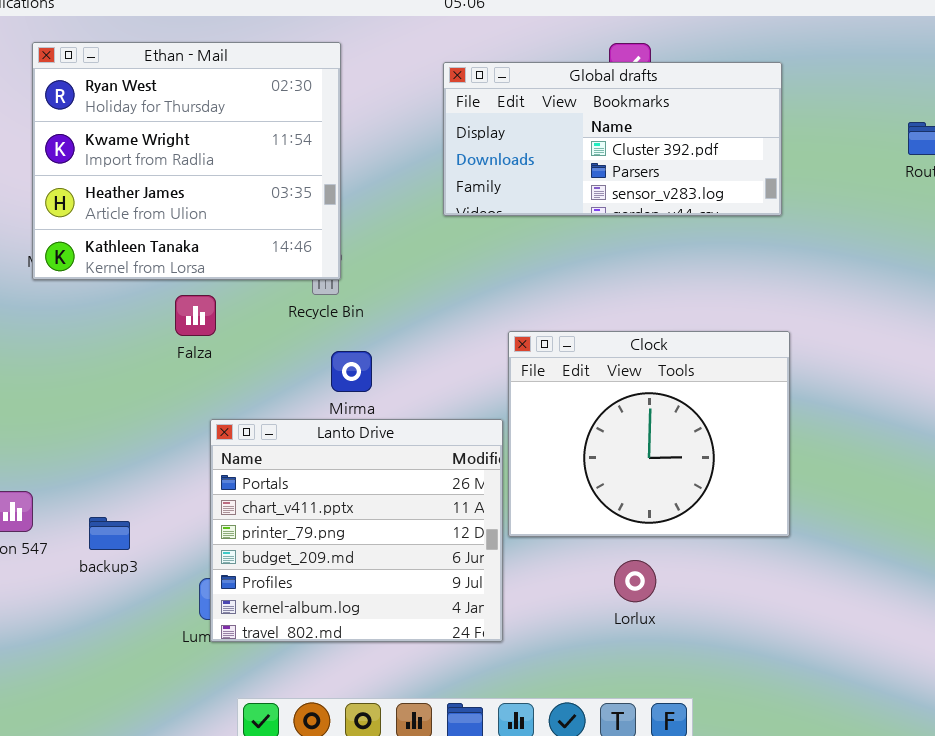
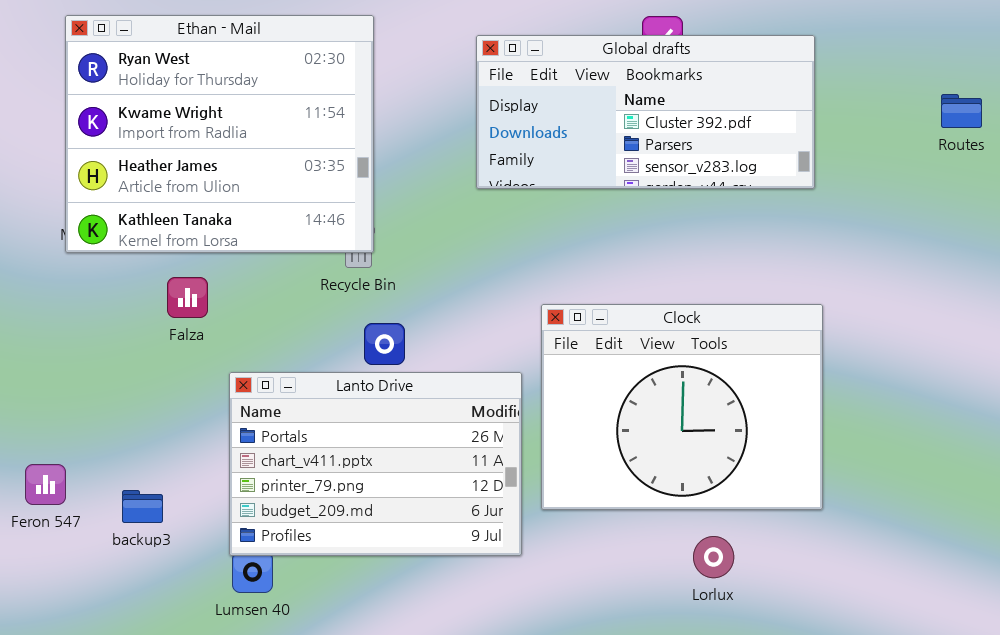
Falza: [175,295,216,336] -> [167,277,208,318], moved
Lanto Drive: [210,419,503,642] -> [229,372,522,556], moved, resized
Lorlux: [614,560,656,602] -> [693,536,734,578], moved

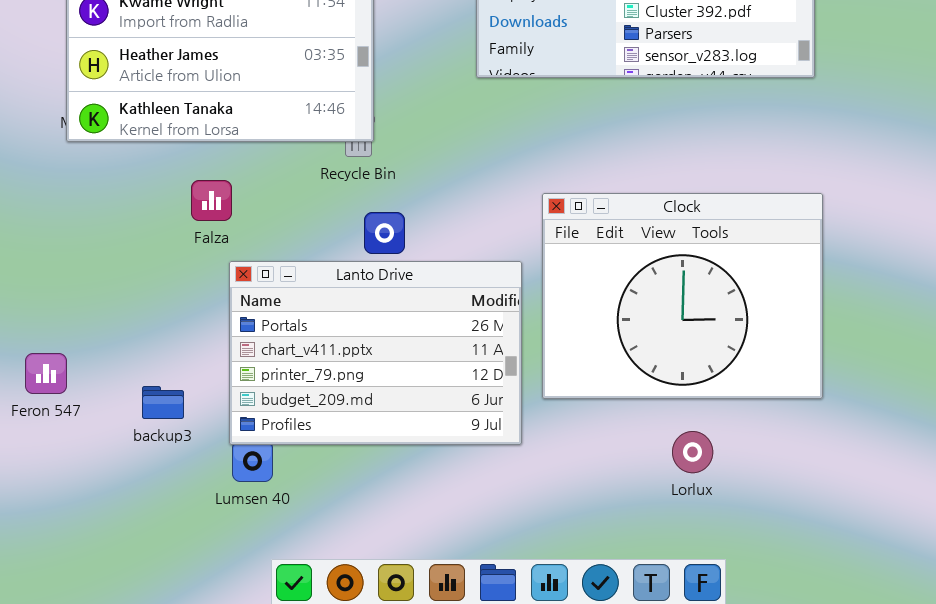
Falza: [167,277,208,318] -> [191,180,232,221], moved
backup3: [122,490,163,523] -> [142,386,184,419], moved
Lorlux: [693,536,734,578] -> [672,431,713,473], moved

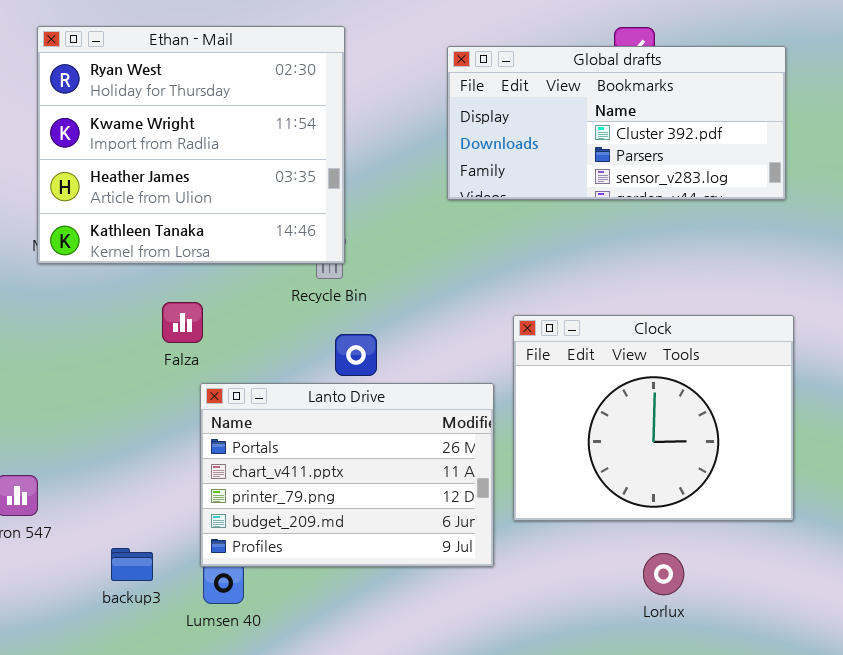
backup3: [142,386,184,419] -> [111,548,153,581], moved

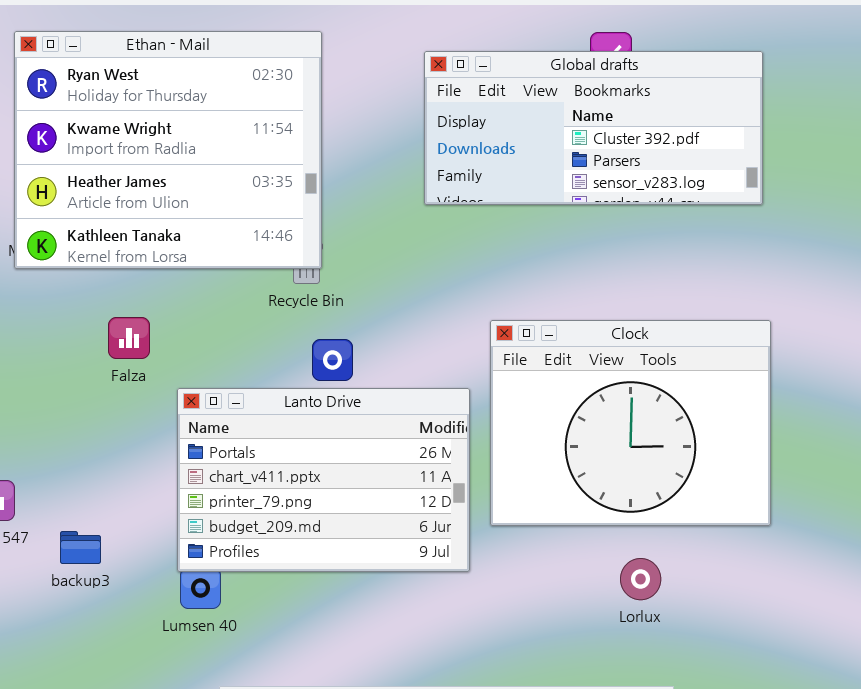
Falza: [162,302,203,343] -> [108,317,150,359], moved
backup3: [111,548,153,581] -> [60,531,101,564], moved

